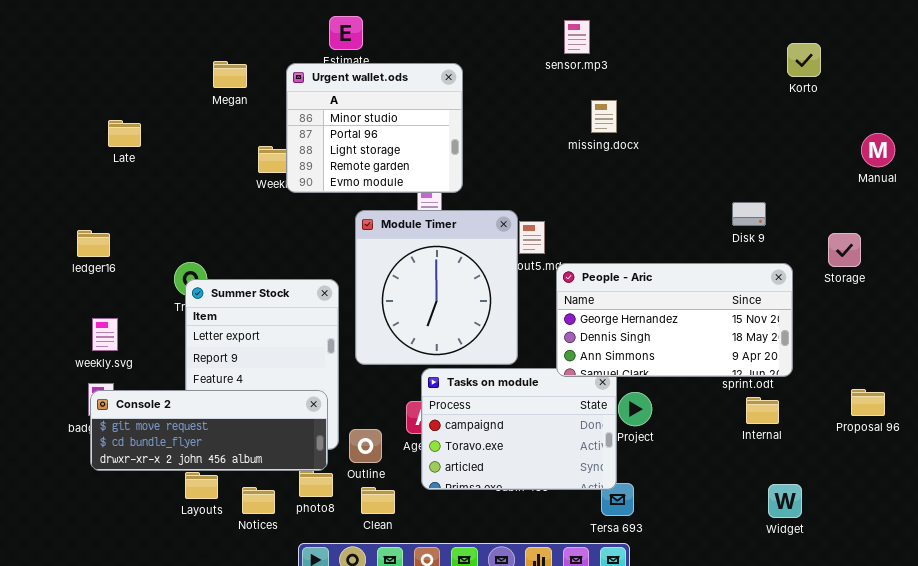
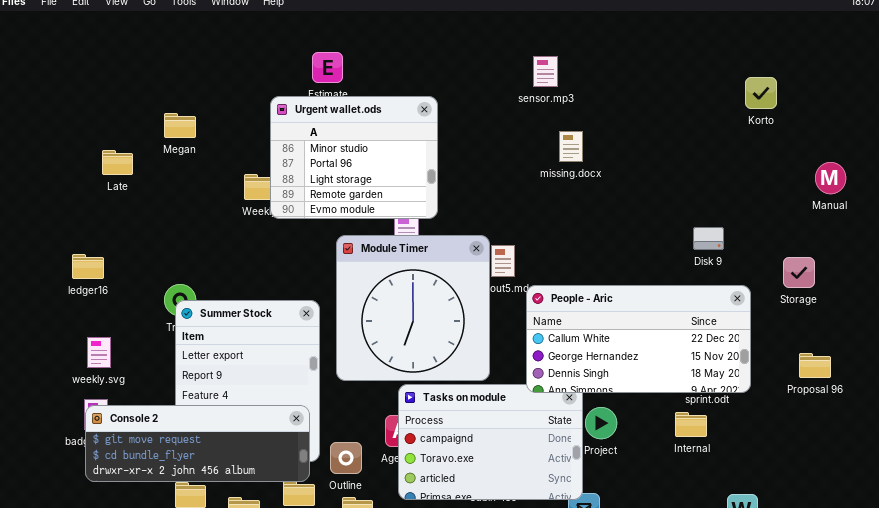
Megan: [213,61,247,88] -> [164,113,196,138], moved
People - Aric: [556,263,793,377] -> [526,285,751,393], scrolled up 1 row
Proposal 96: [851,389,885,416] -> [799,353,831,378], moved
Internal: [746,397,779,424] -> [675,412,707,437], moved

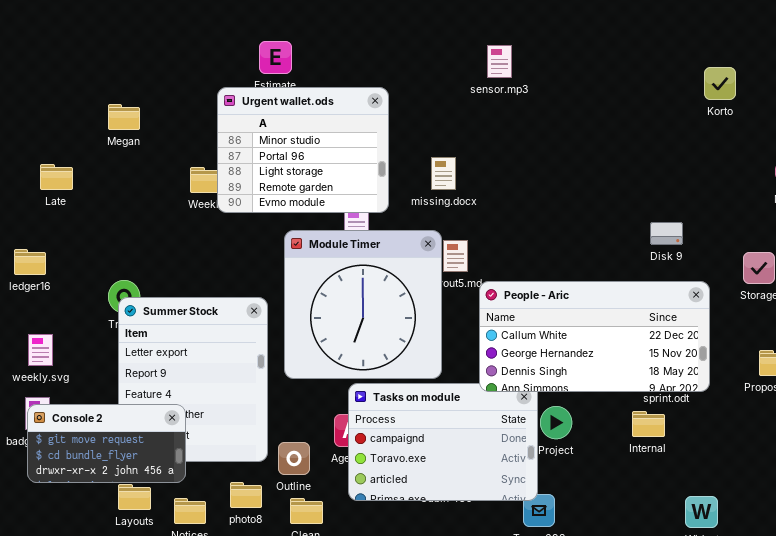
missing.docx: [559,131,583,162] -> [431,157,456,190], moved
Late: [102,150,133,175] -> [40,164,73,190], moved
Console 2: [85,405,310,482] -> [27,404,186,483], resized

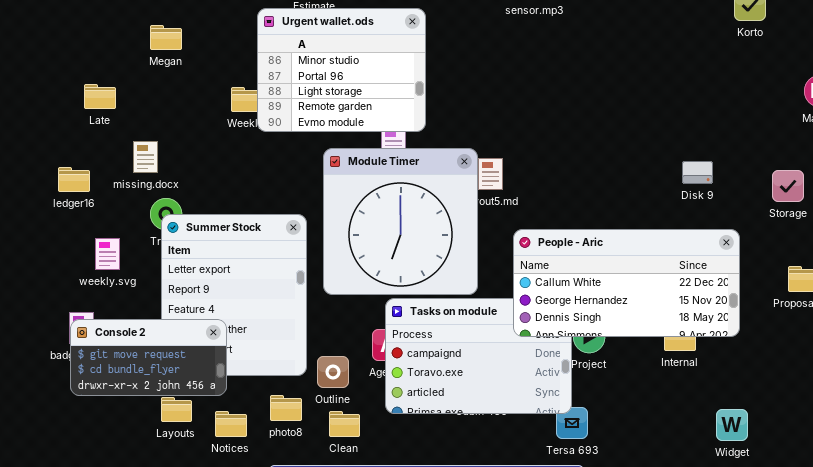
missing.docx: [431,157,456,190] -> [133,141,158,173], moved
Disk 9: [650,222,683,245] -> [682,161,713,184], moved
People - Aric: [479,281,710,392] -> [513,229,740,337], moved
weekly.svg: [28,334,53,366] -> [95,238,120,270], moved

